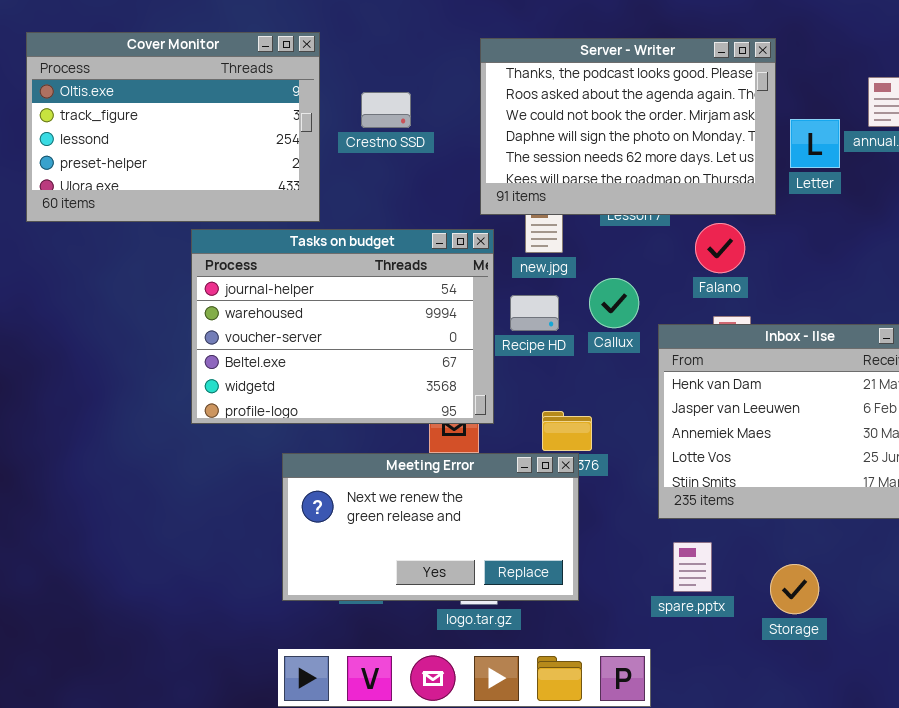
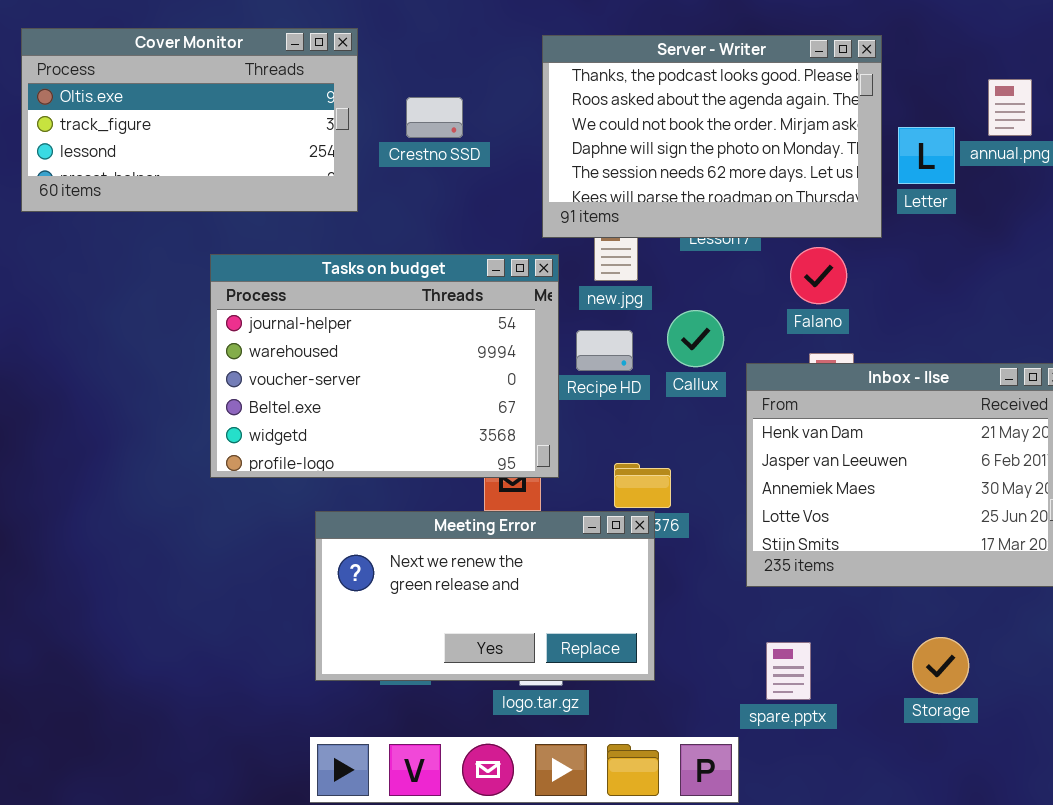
Cover Monitor: [26,32,320,222] -> [21,28,358,212], resized
spare.pptx: [673,542,712,592] -> [766,642,811,700], moved
Storage: [770,564,819,614] -> [912,637,969,694], moved

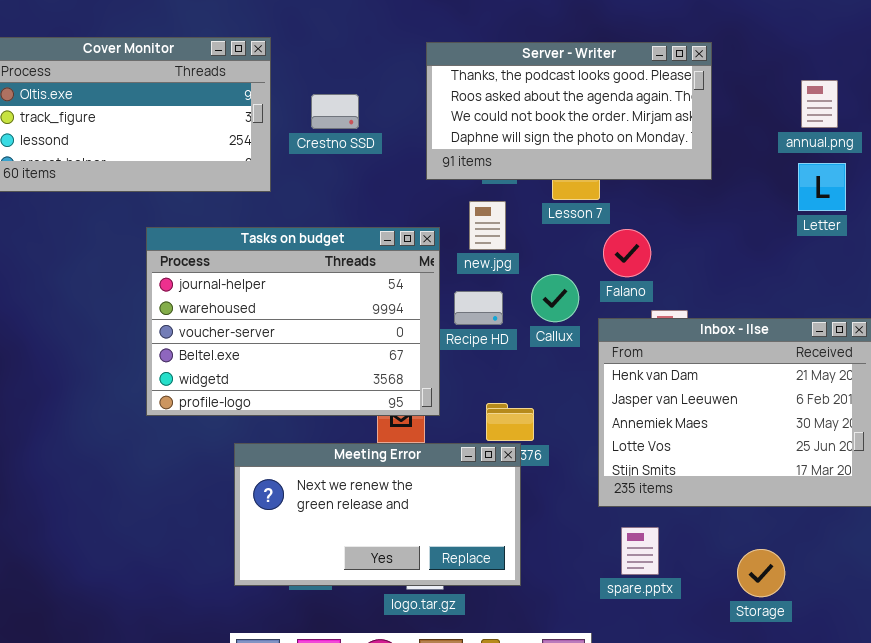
Server - Writer: [542,35,882,238] -> [426,42,712,180], resized
Letter: [898,127,955,184] -> [798,163,846,211], moved
Falano: [790,247,847,304] -> [603,229,651,277], moved
spare.pptx: [766,642,811,700] -> [621,527,659,575], moved

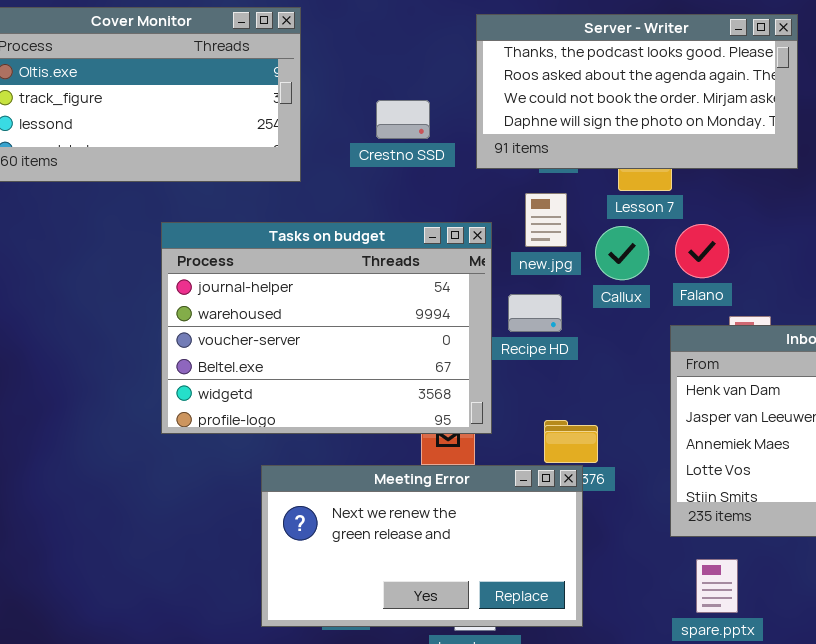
Crestno SSD: [311,94,359,129] -> [376,100,430,139], moved
Callux: [531,274,579,322] -> [595,226,649,280], moved

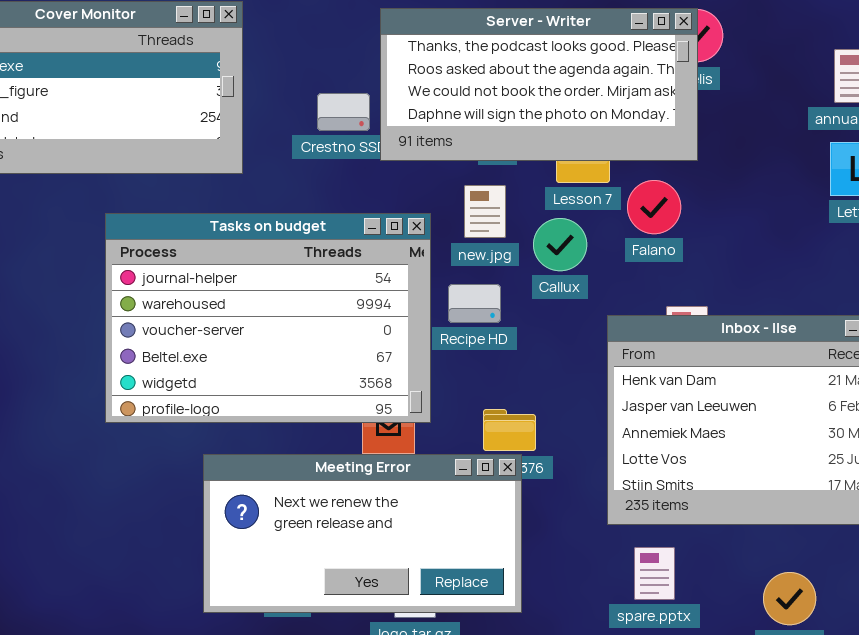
Server - Writer: [476,14,798,169] -> [380,8,698,161], moved
Falano: [675,224,729,278] -> [627,180,681,234], moved

